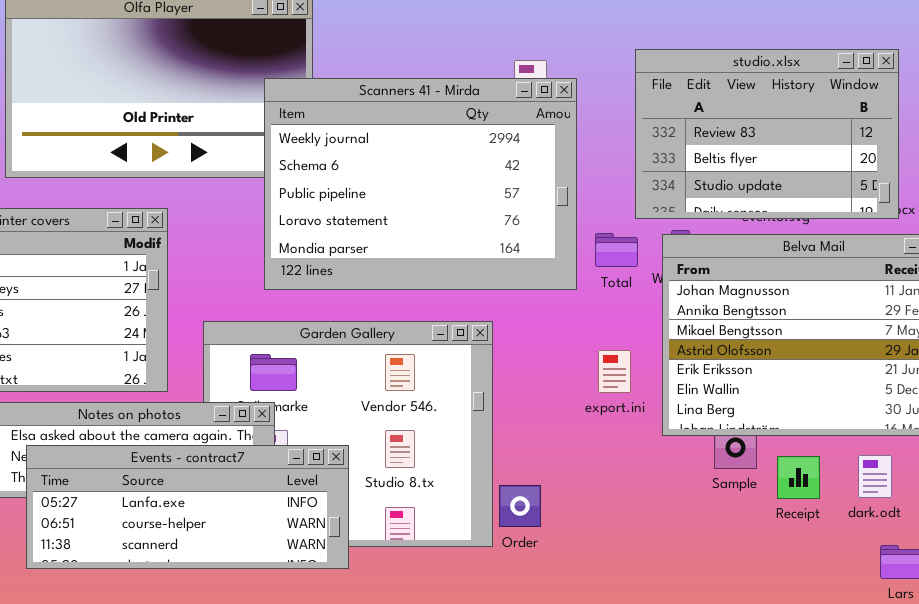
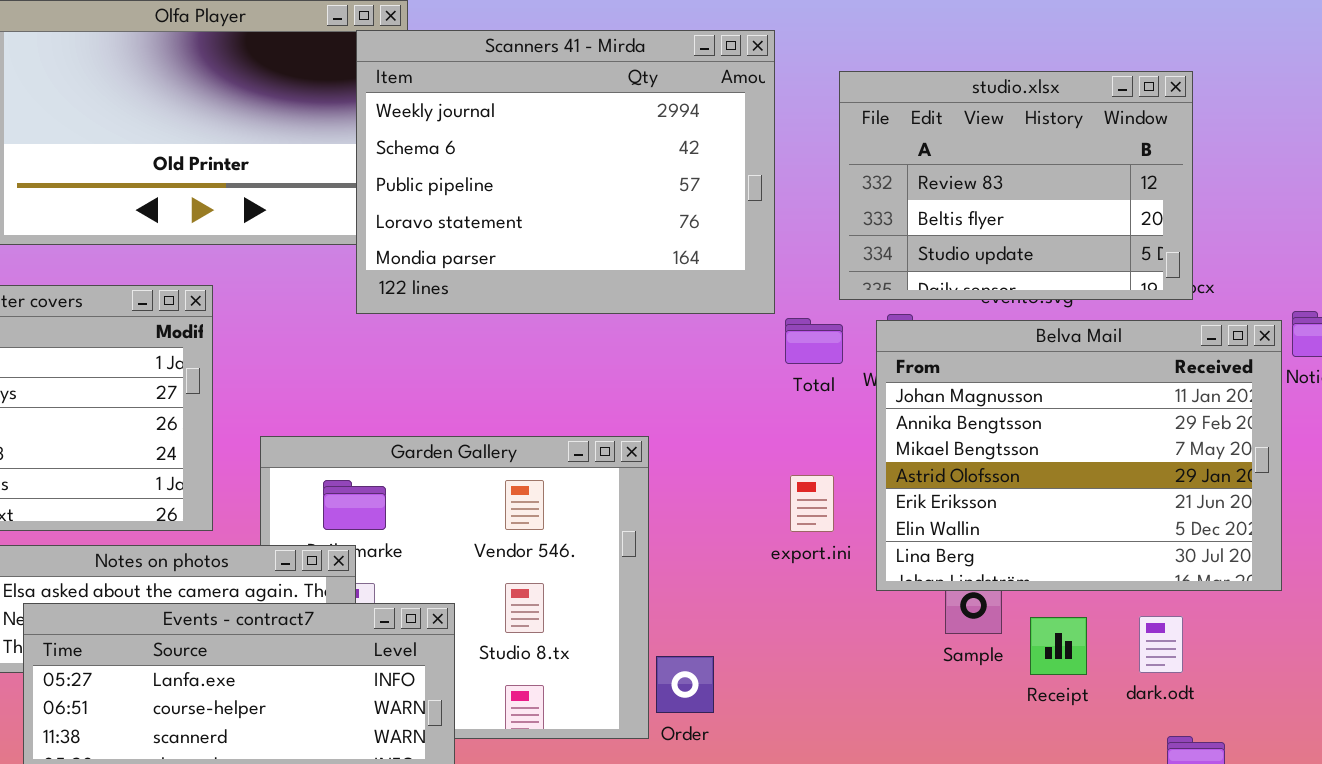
Scanners 41 - Mirda: [264,78,577,290] -> [356,30,775,314], moved

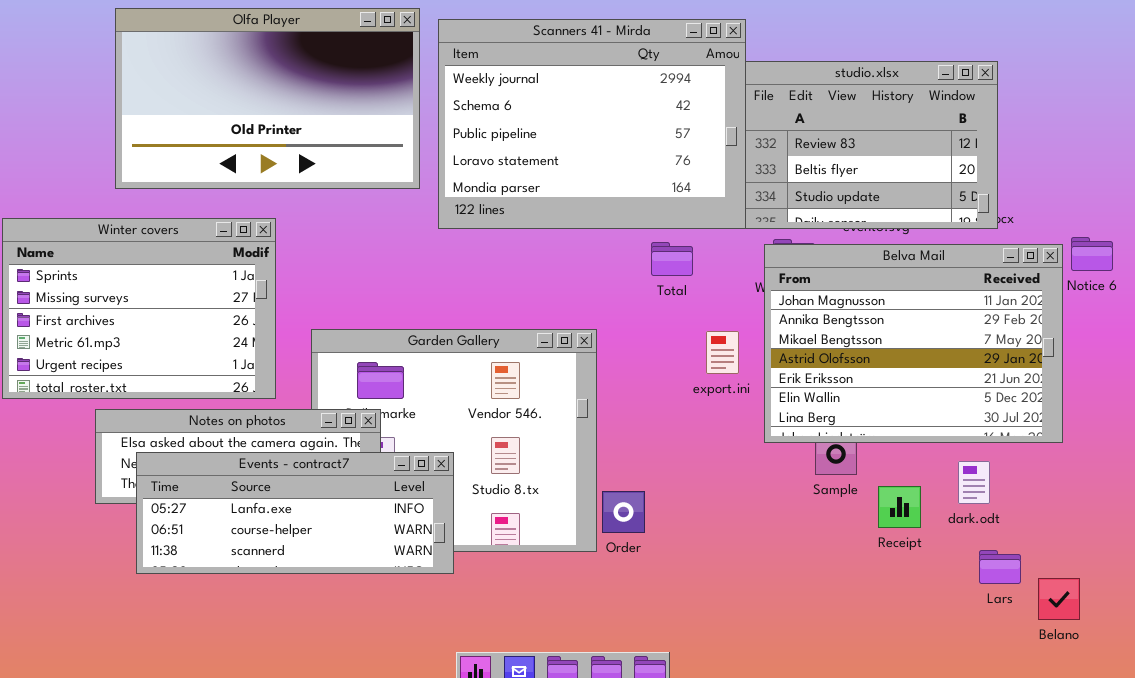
Scanners 41 - Mirda: [356,30,775,314] -> [438,19,746,229], moved
Total: [785,318,843,364] -> [651,242,693,276], moved
export.ini: [790,475,834,532] -> [706,331,739,374], moved
Receipt: [1030,617,1087,675] -> [878,486,921,528], moved

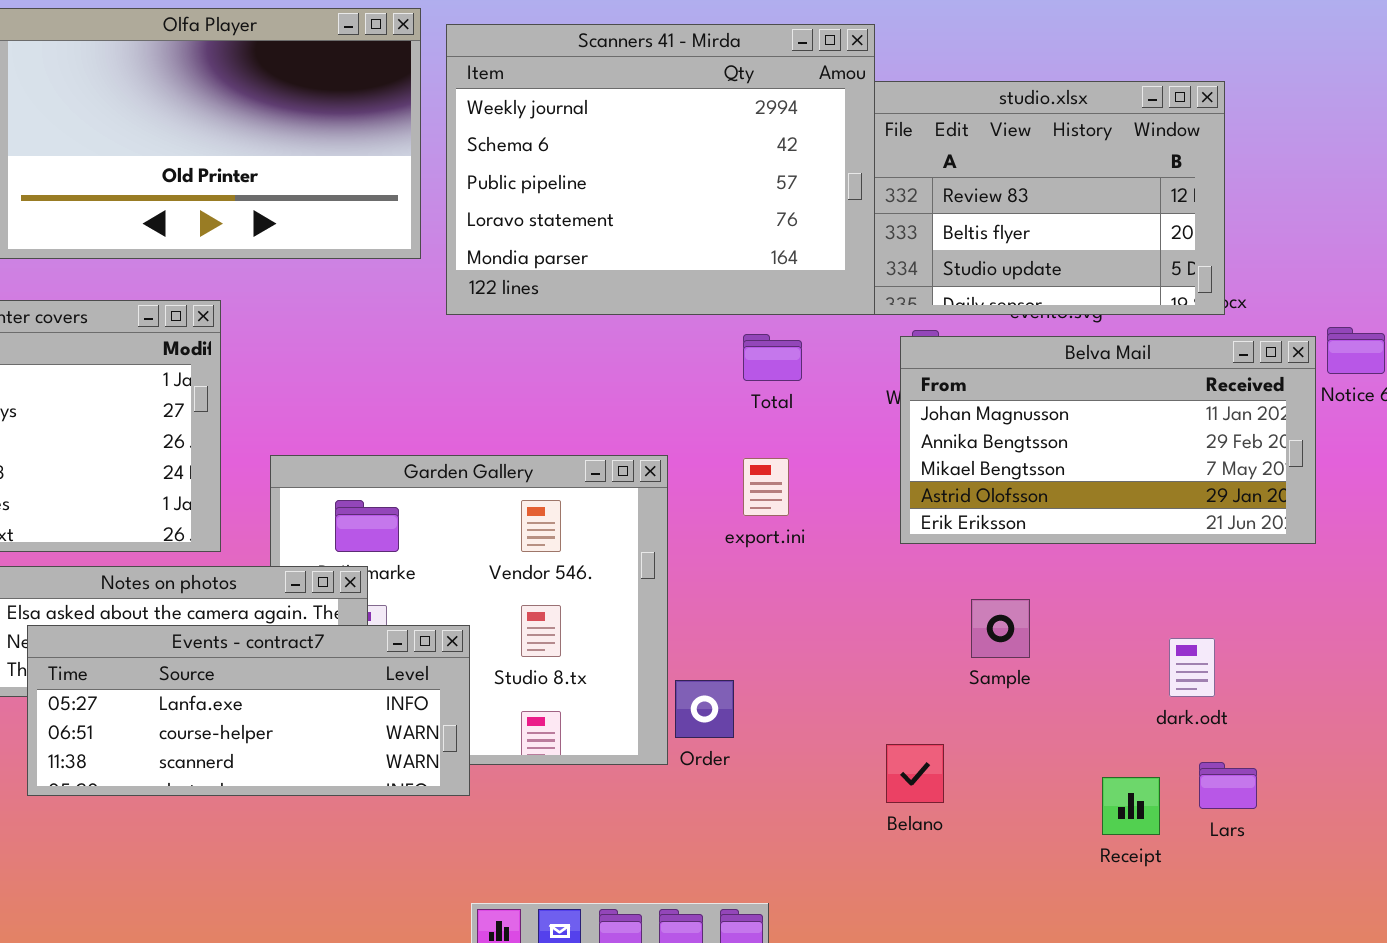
Belva Mail: [764,244,1063,443] -> [900,336,1316,544], resized
export.ini: [706,331,739,374] -> [743,458,789,516], moved
Receipt: [878,486,921,528] -> [1102,777,1160,835], moved
Belano: [1038,578,1080,620] -> [886,744,944,803], moved

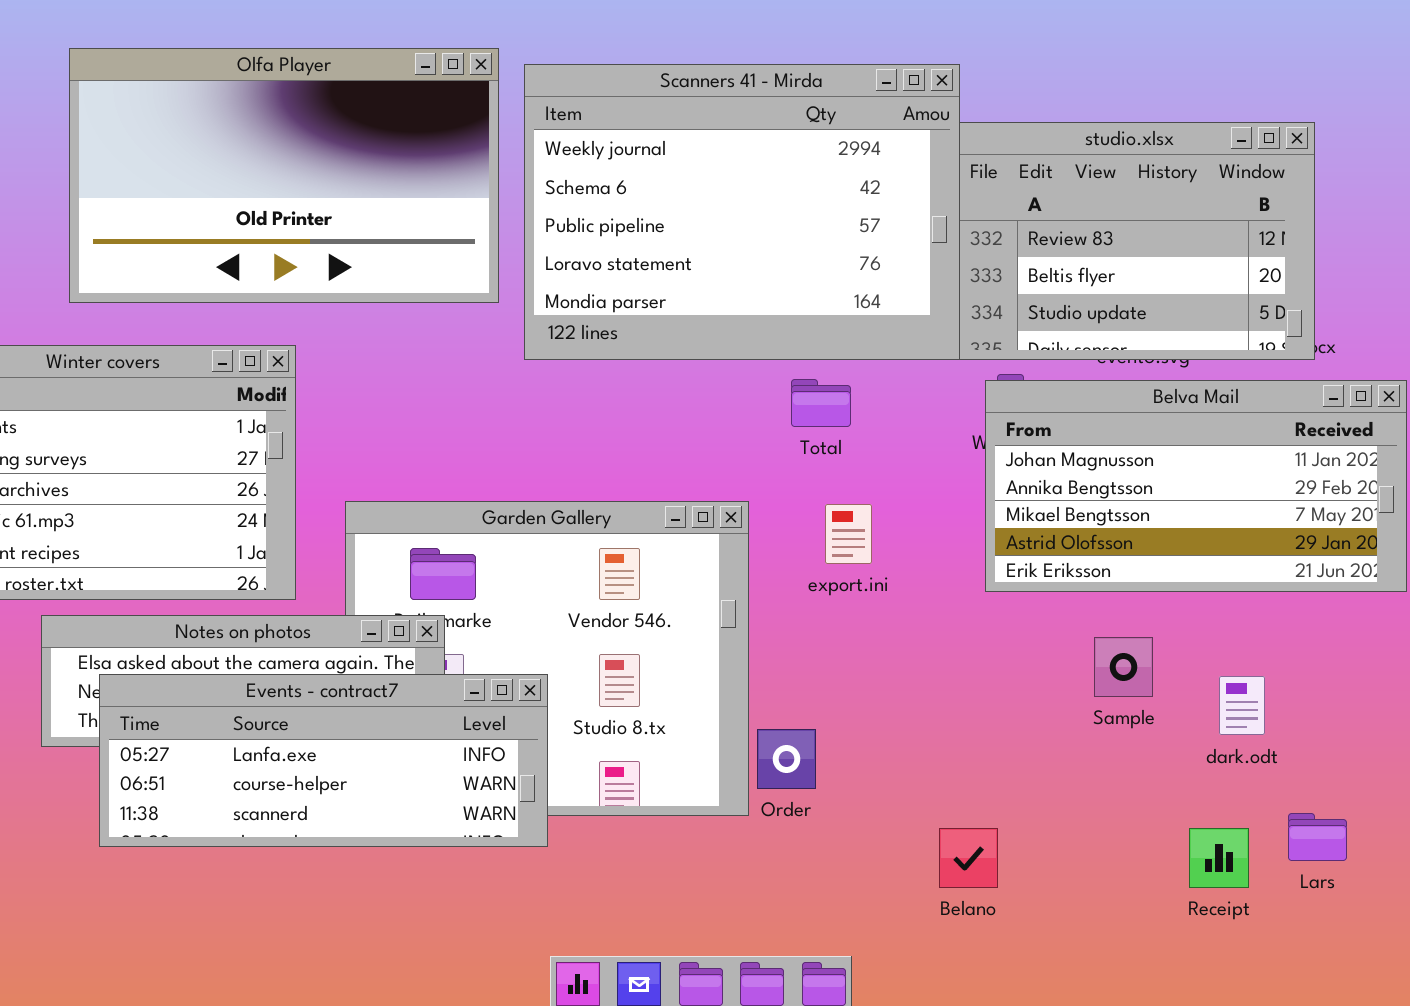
Total: [743,334,802,381] -> [791,379,851,427], moved
Sample: [971,599,1030,658] -> [1094,637,1153,697], moved
dark.odt: [1169,638,1215,697] -> [1219,676,1265,735], moved
Belano: [886,744,944,803] -> [939,828,998,888], moved

